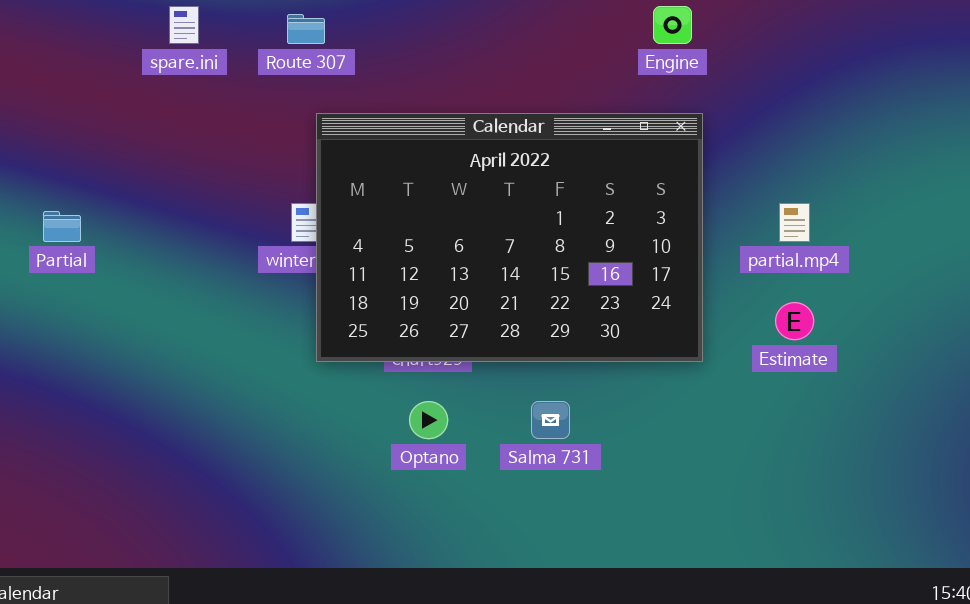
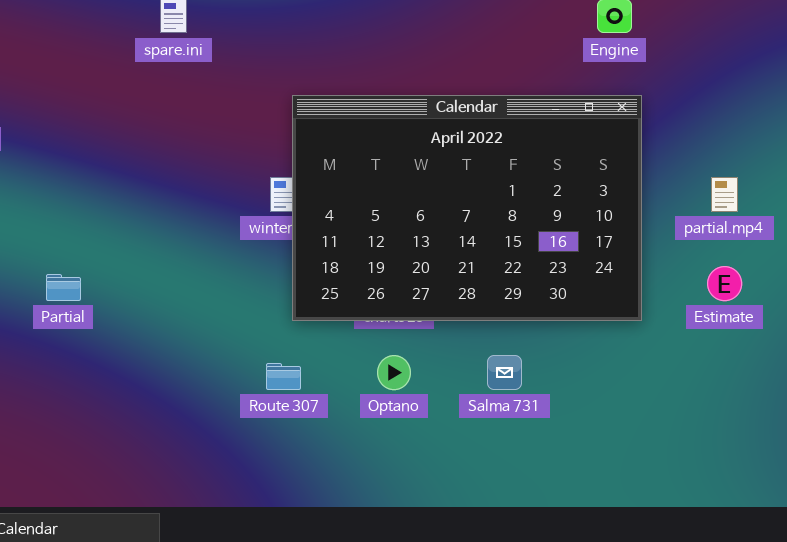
Route 307: [287,14,325,44] -> [266,363,301,390], moved
Partial: [43,211,81,242] -> [46,274,81,301], moved

